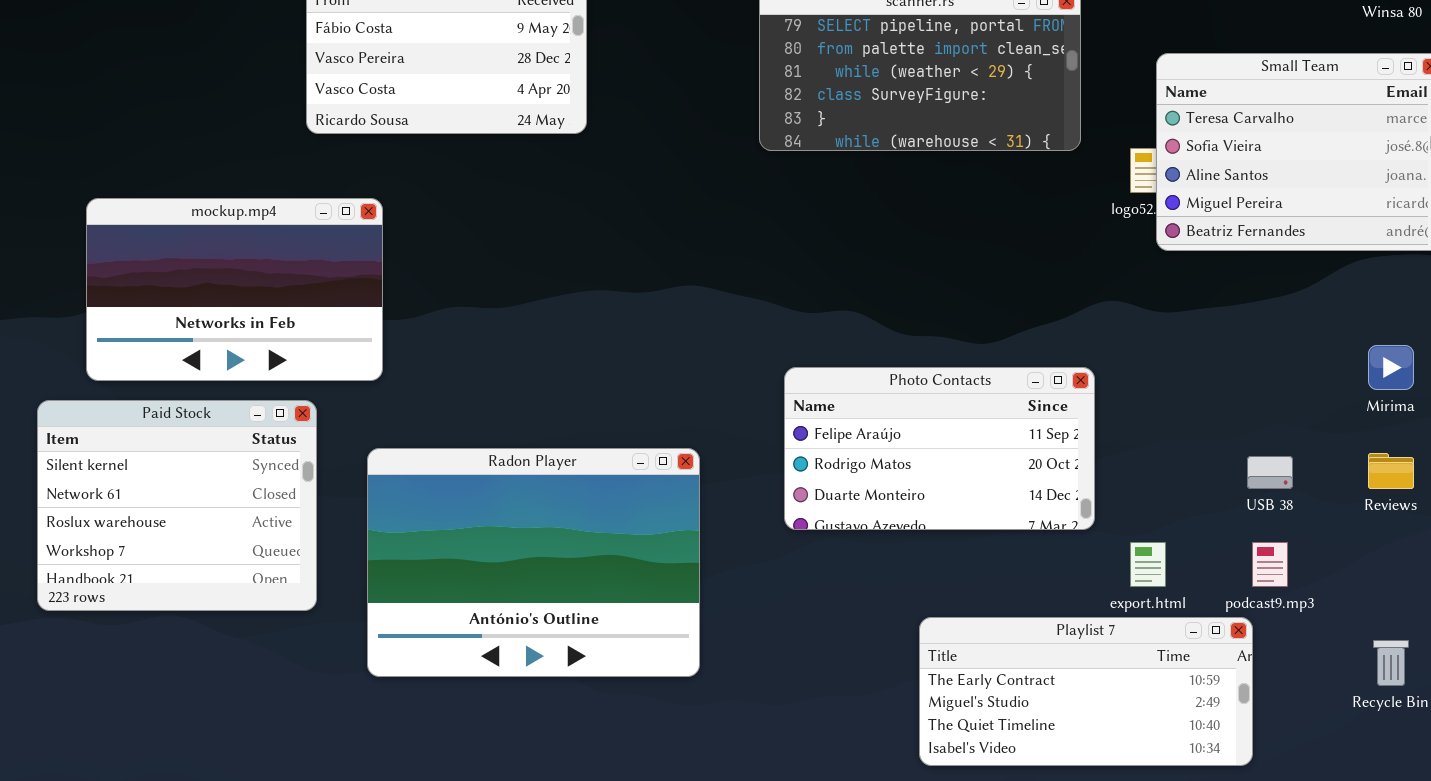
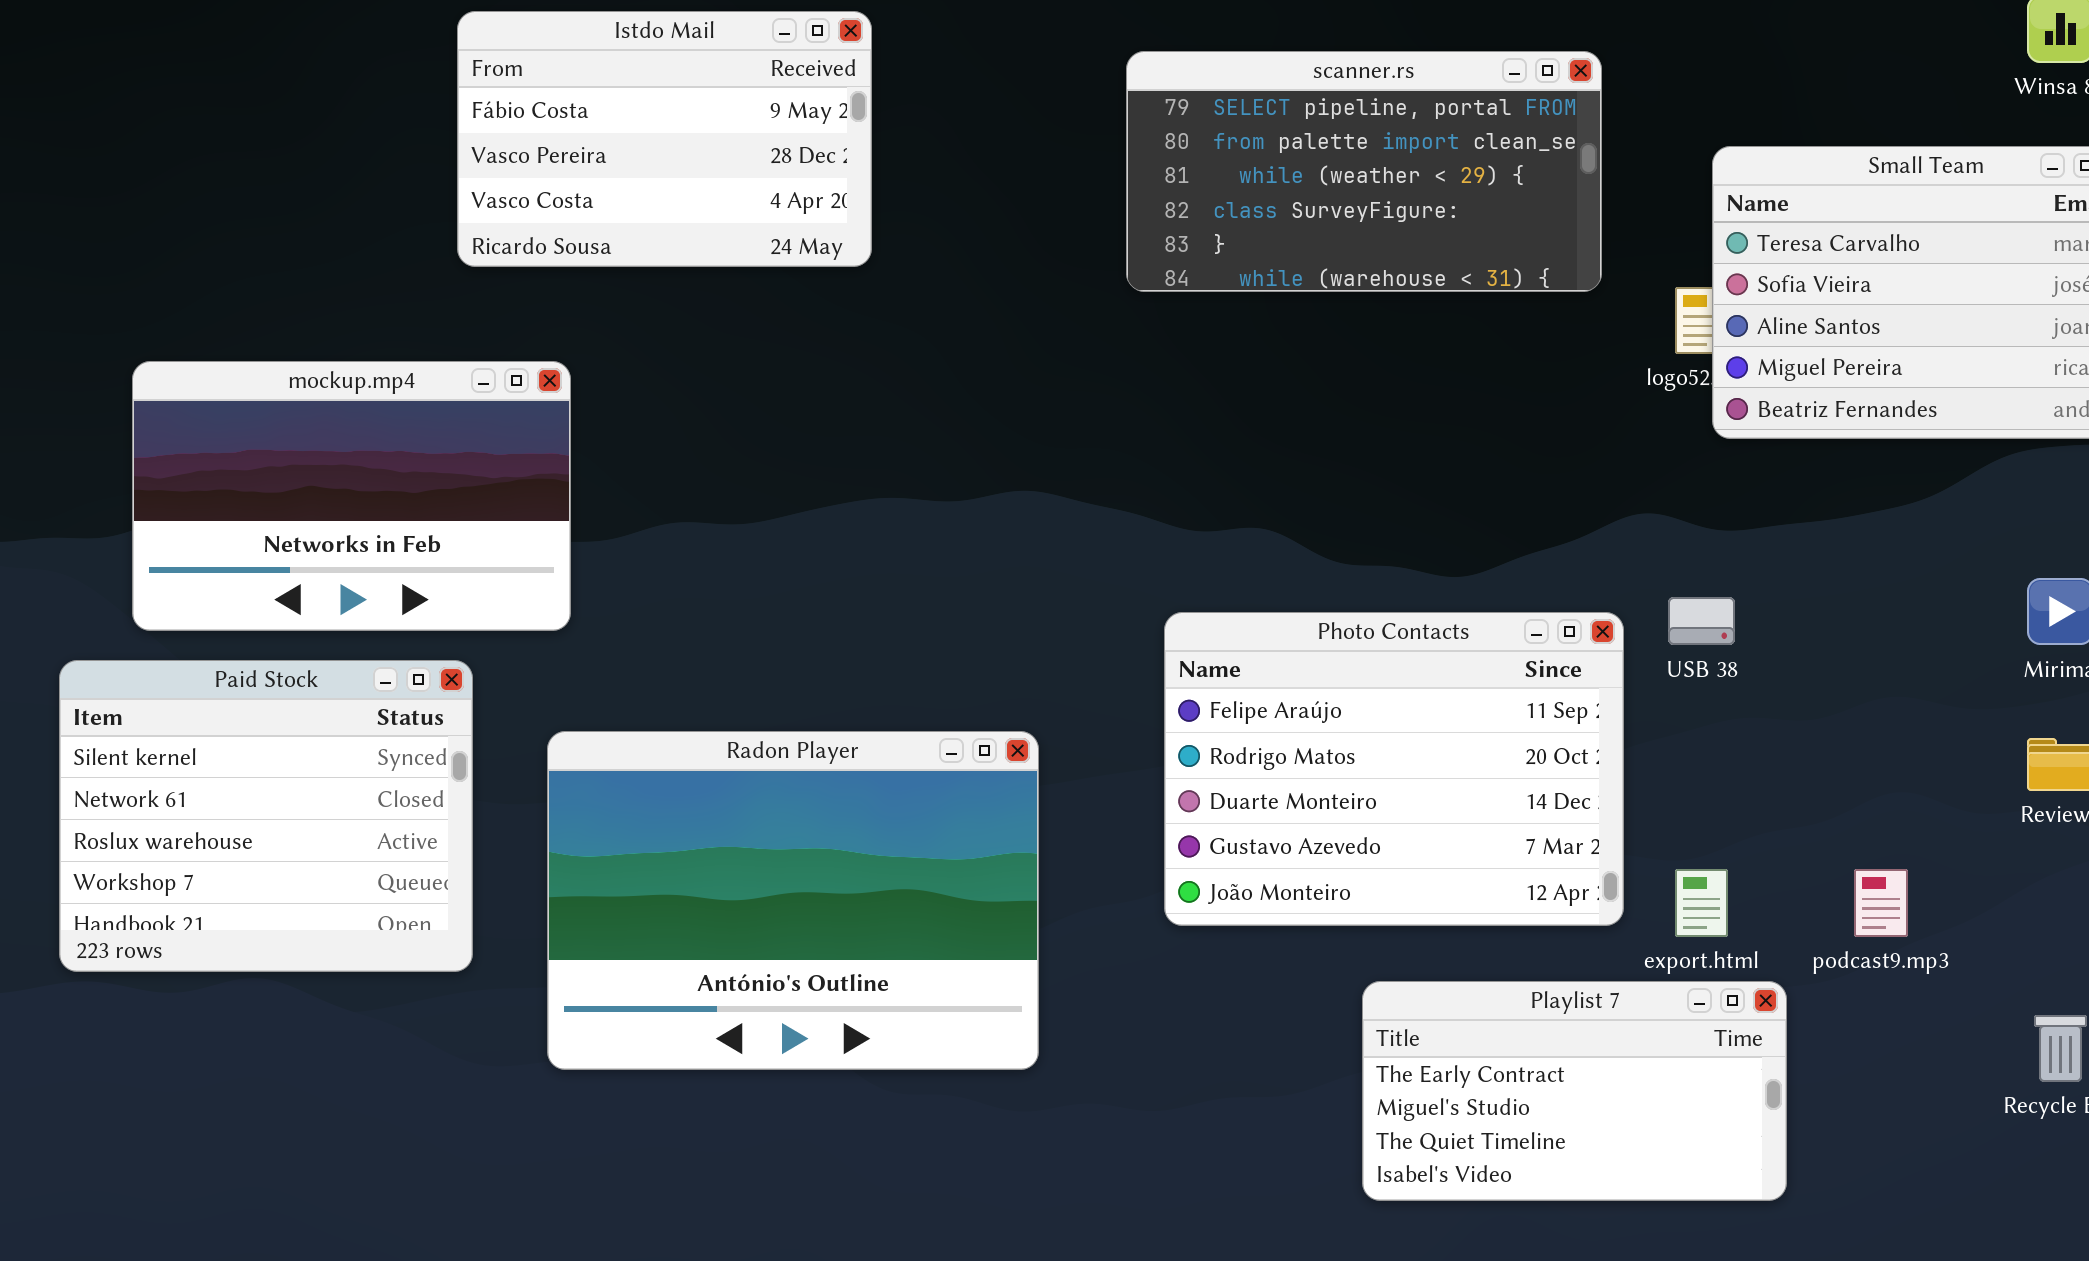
Photo Contacts: [784,367,1095,530] -> [1164,612,1624,926], resized
USB 38: [1247,456,1293,489] -> [1668,597,1735,645], moved
Playlist 7: [919,617,1253,766] -> [1362,981,1787,1201], resized

